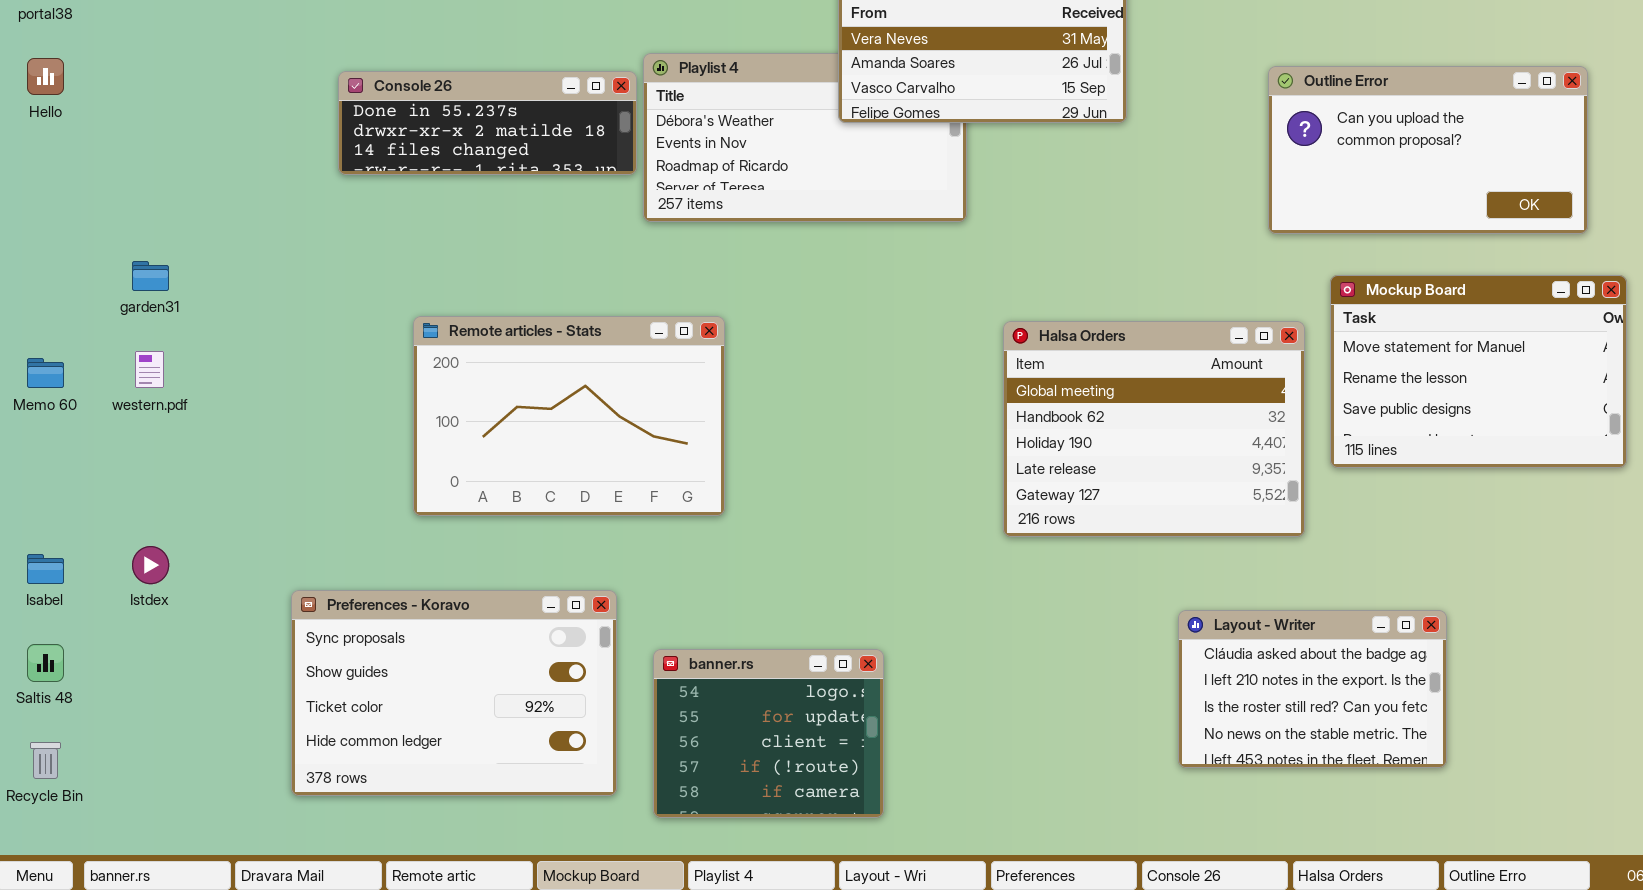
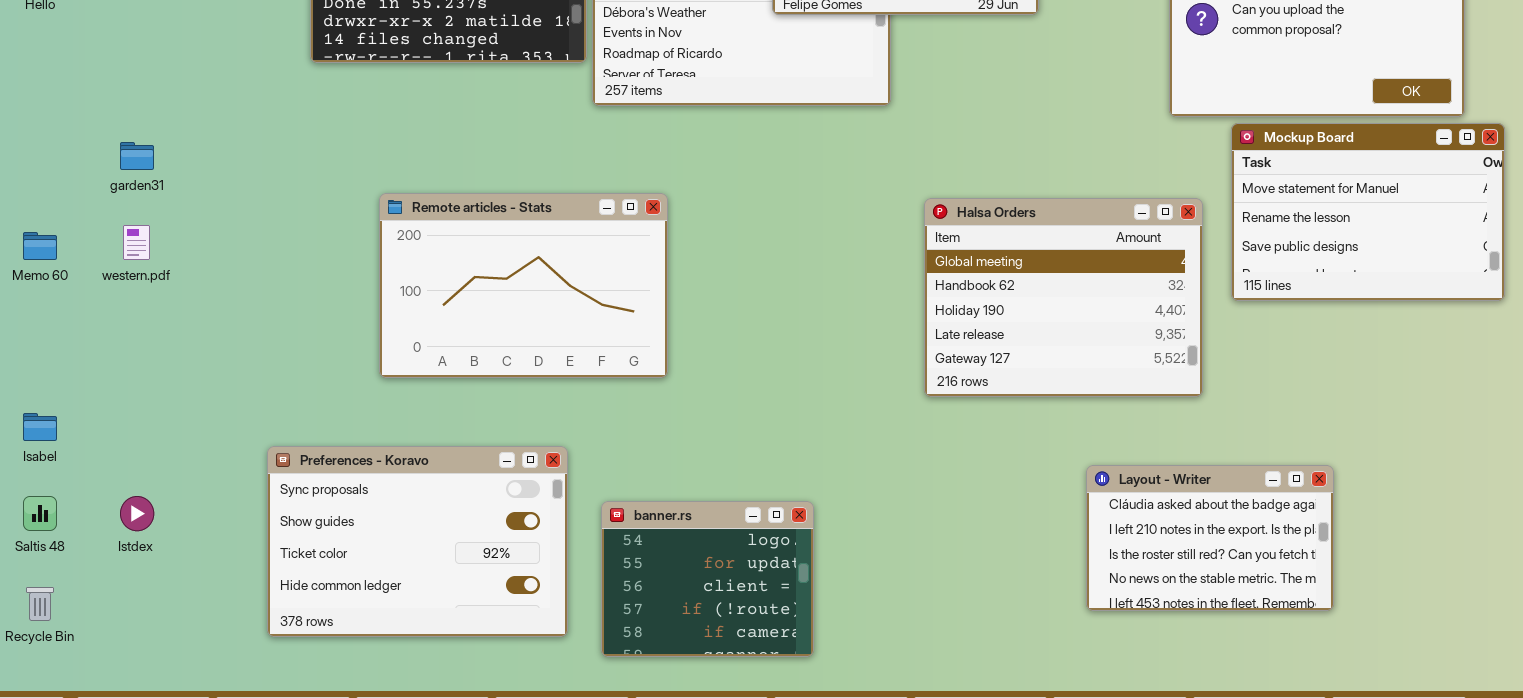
Mockup Board: [1330,275,1627,468] -> [1231,123,1505,301], moved
Istdex: [132,546,169,584] -> [120,496,154,531], moved

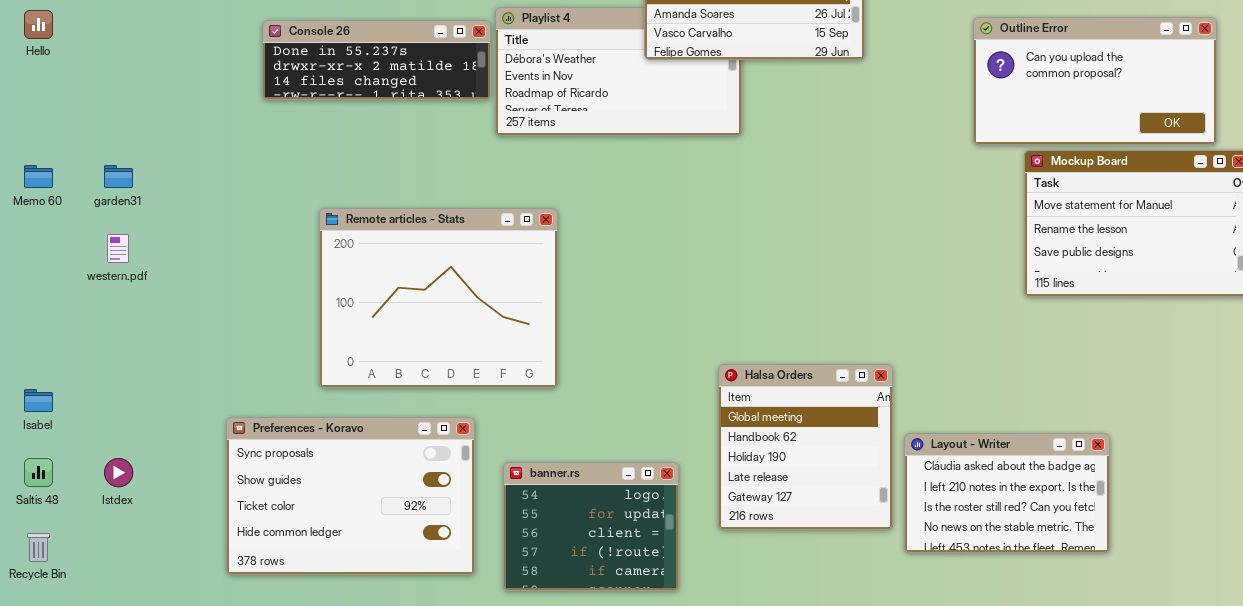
Remote articles - Stats: [379,193,668,378] -> [319,208,558,388], resized
Halsa Orders: [924,198,1203,397] -> [718,364,893,530], moved, resized
Memo 60: [23,232,57,260] -> [24,165,53,188], moved

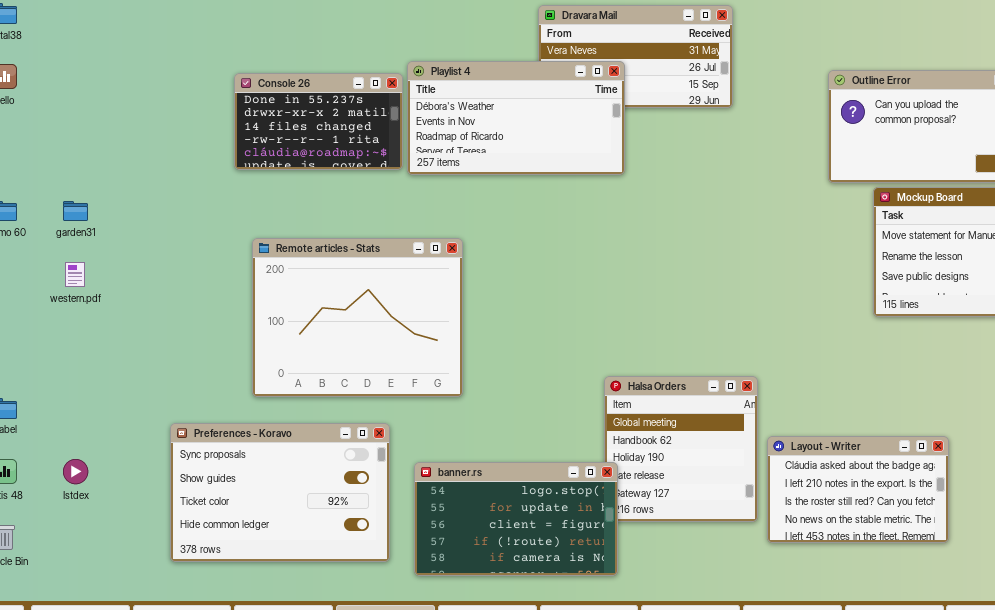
Playlist 4: [495,7,742,136] -> [407,61,625,175], raised
Console 26: [262,20,491,100] -> [234,73,403,170], resized
banner.rs: [503,462,679,591] -> [414,462,618,576], resized

